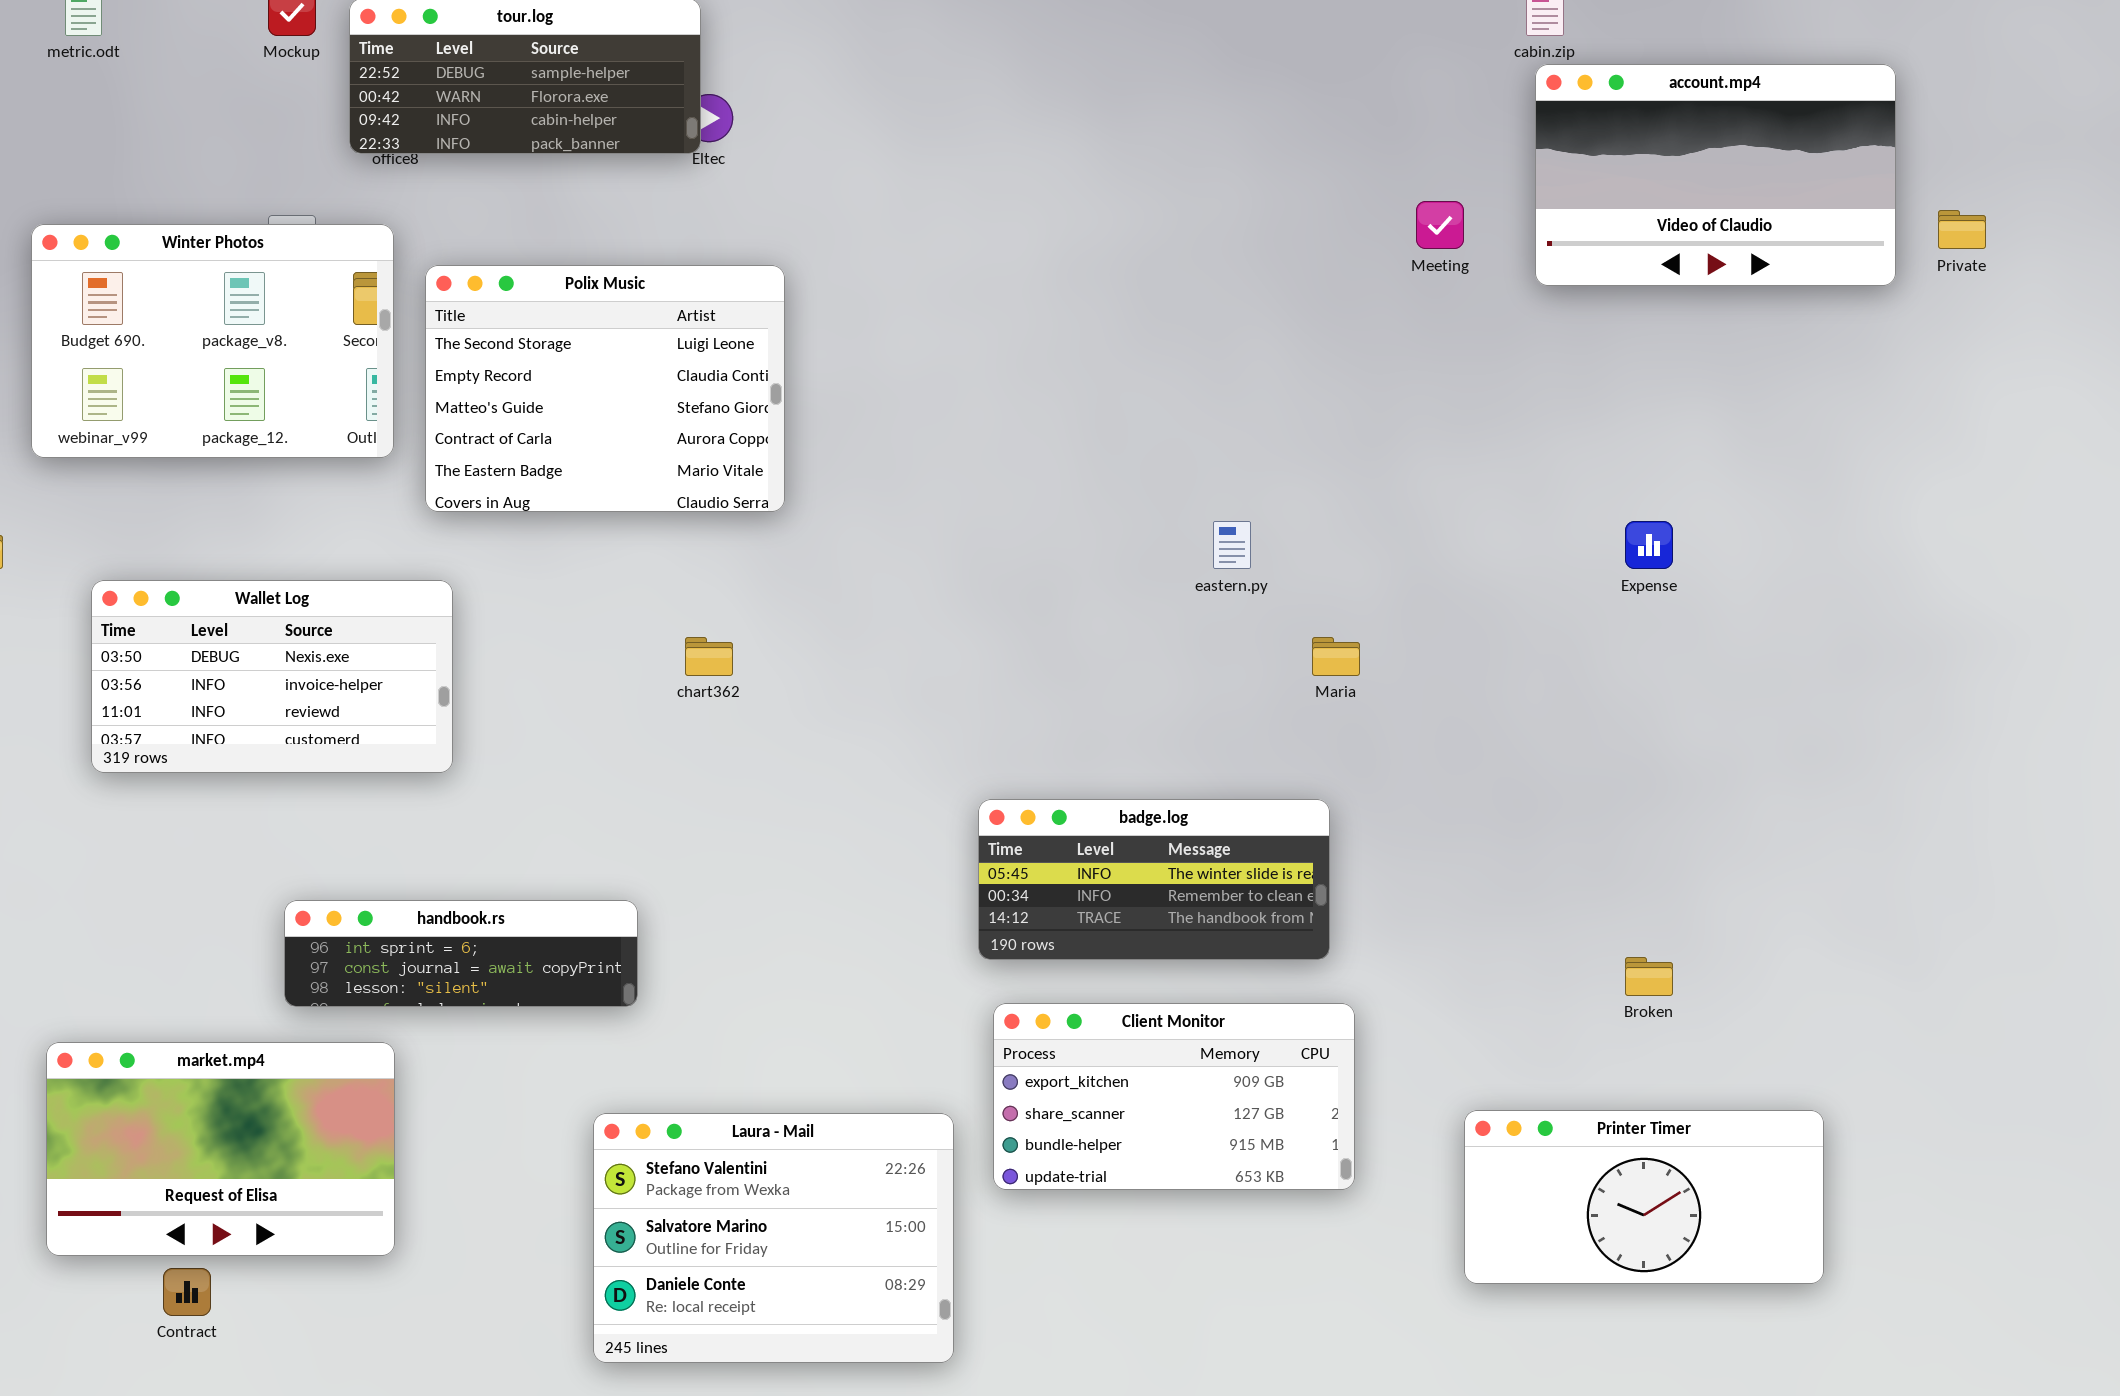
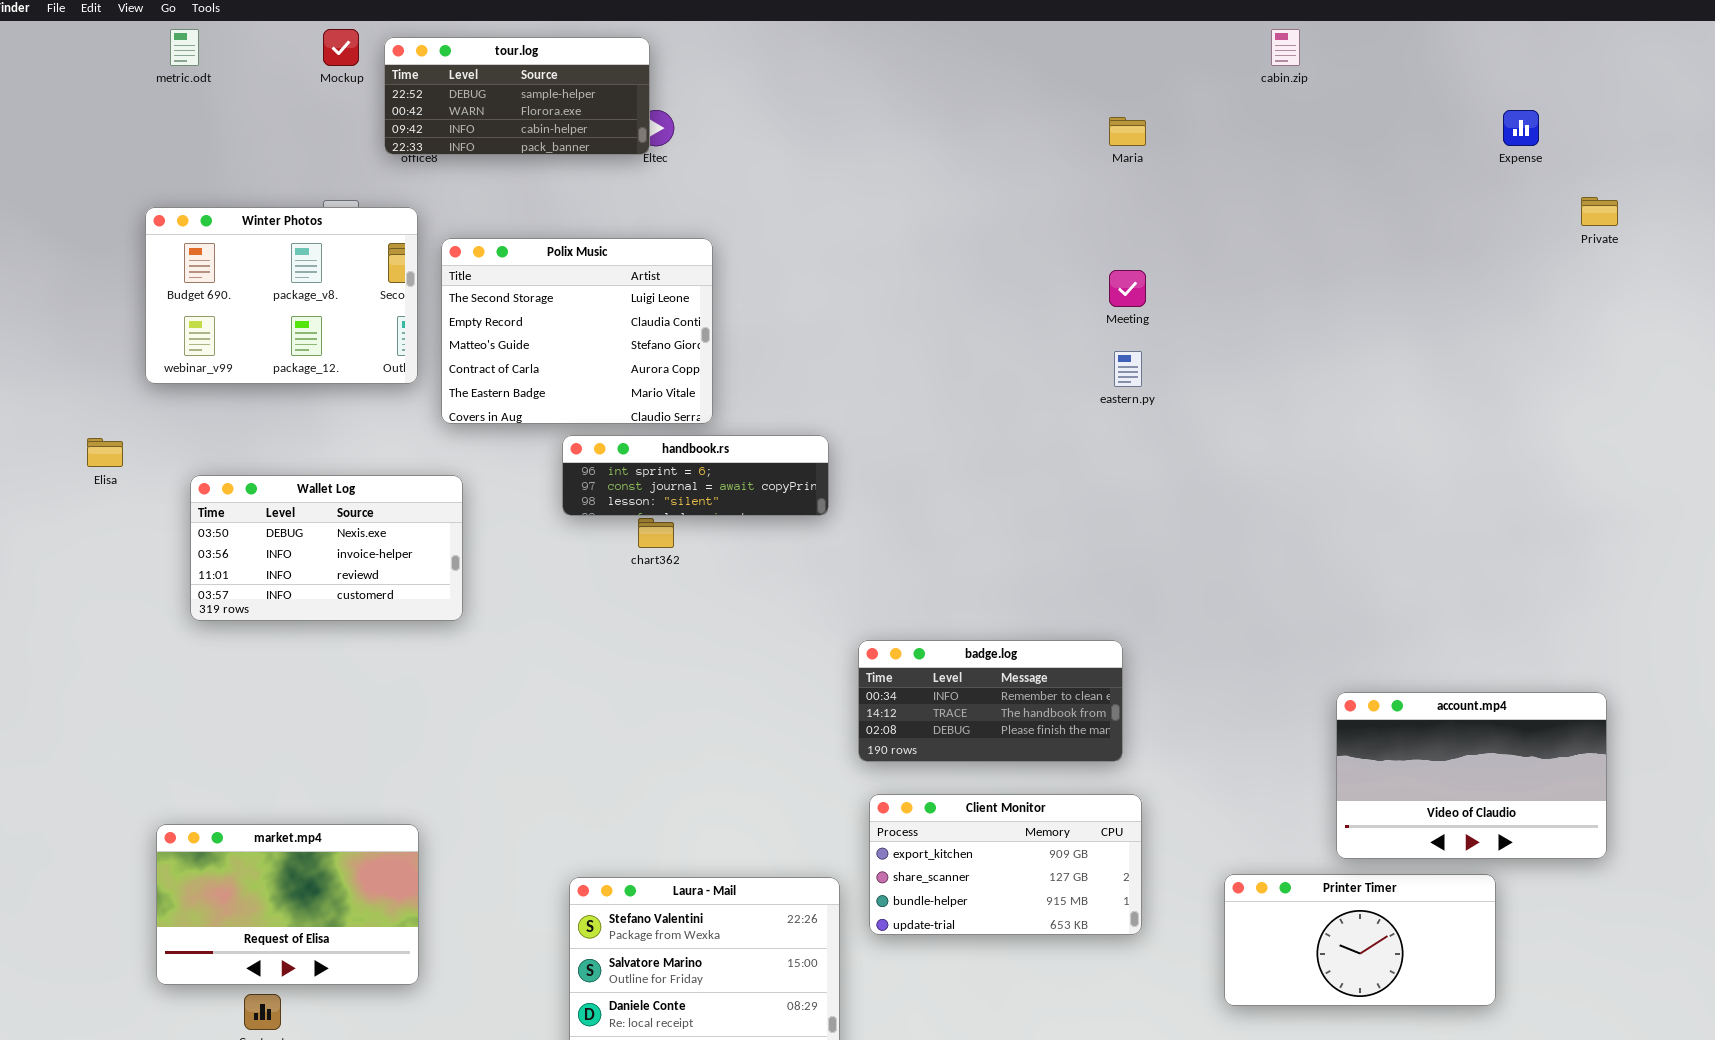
account.mp4: [1535,64,1896,286] -> [1336,692,1607,859], moved
Meeting: [1416,201,1464,249] -> [1109,270,1146,307], moved
eastern.py: [1213,521,1251,569] -> [1114,351,1142,387], moved
Expense: [1625,521,1673,569] -> [1503,110,1539,146], moved
Maria: [1312,637,1360,676] -> [1109,117,1146,146], moved
badge.log: [978,799,1330,960] -> [858,640,1123,762], scrolled down 1 row
handbook.rs: [284,900,638,1007] -> [562,435,829,516], moved

